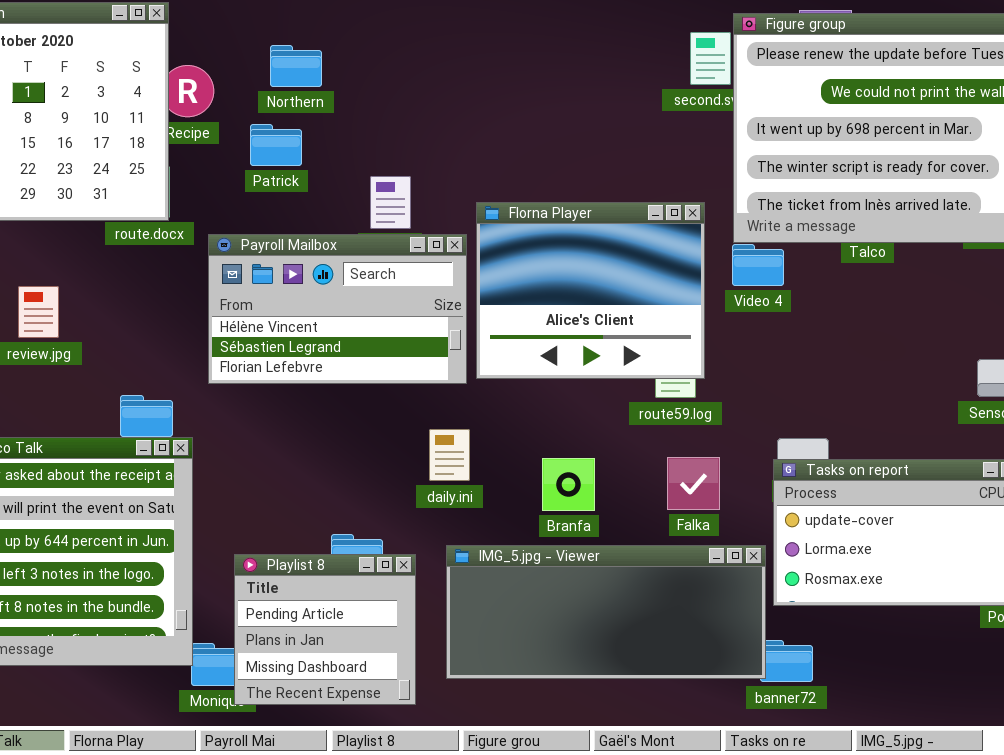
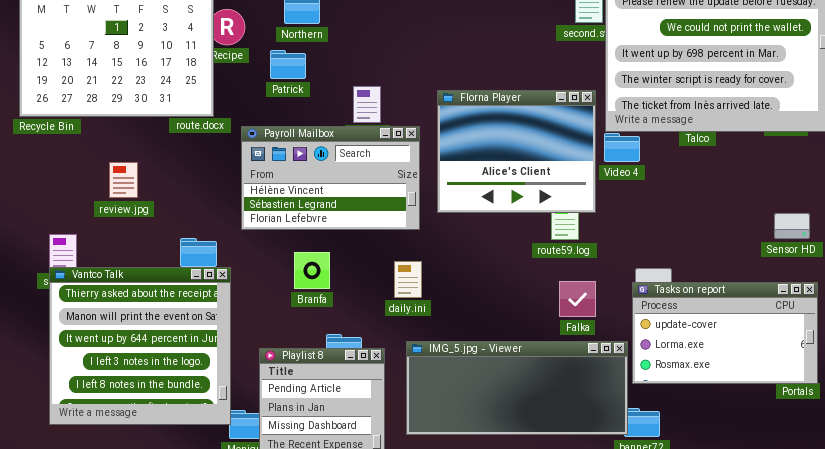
Florna Player: [476,202,705,379] -> [437,90,596,213], moved
Branfa: [542,458,595,511] -> [294,252,330,289], moved

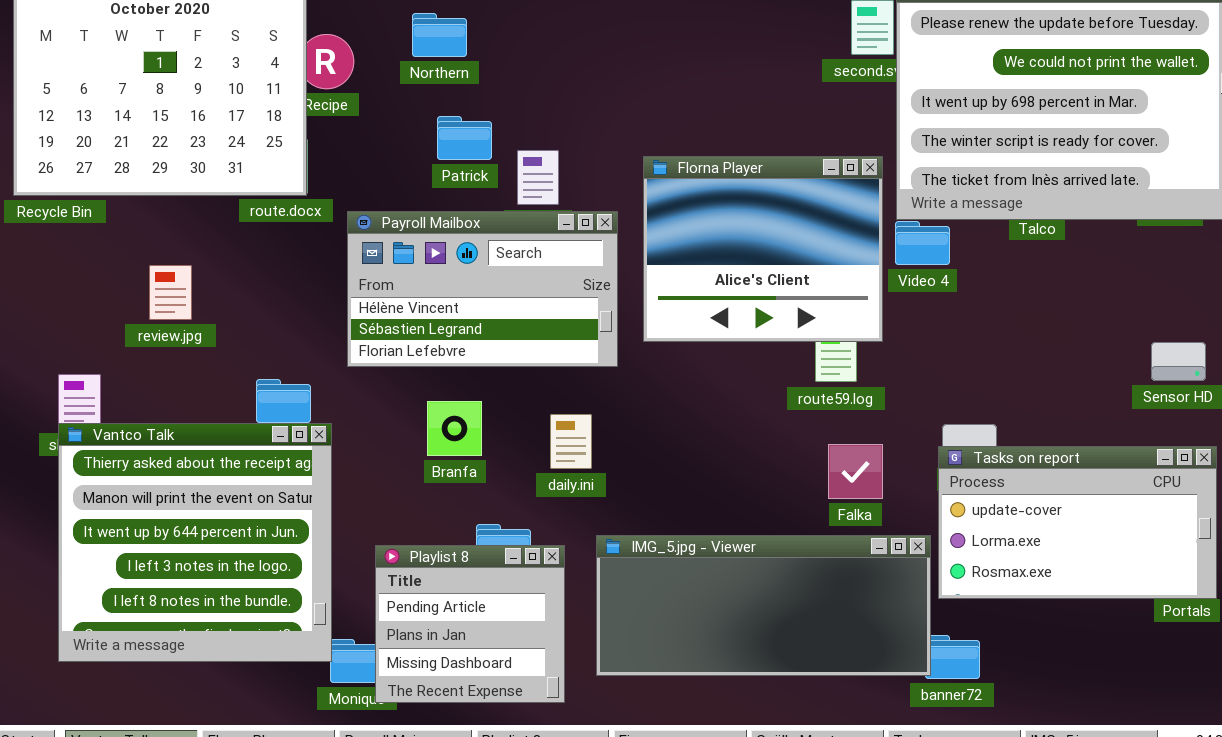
Patrick: [270,50,306,79] -> [437,116,492,160], moved
daily.ini: [394,261,422,298] -> [550,414,592,469], moved

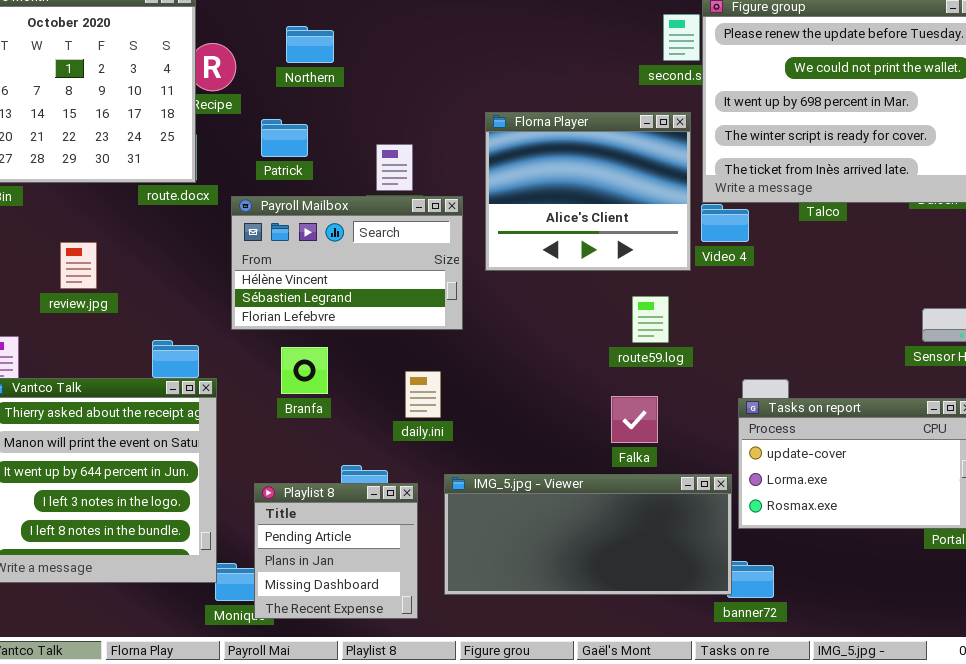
Patrick: [437,116,492,160] -> [261,119,308,157], moved
Florna Player: [643,156,883,342] -> [485,112,691,271], moved
Branfa: [427,401,482,456] -> [281,347,328,394], moved
Falka: [828,444,883,499] -> [611,396,658,443], moved

